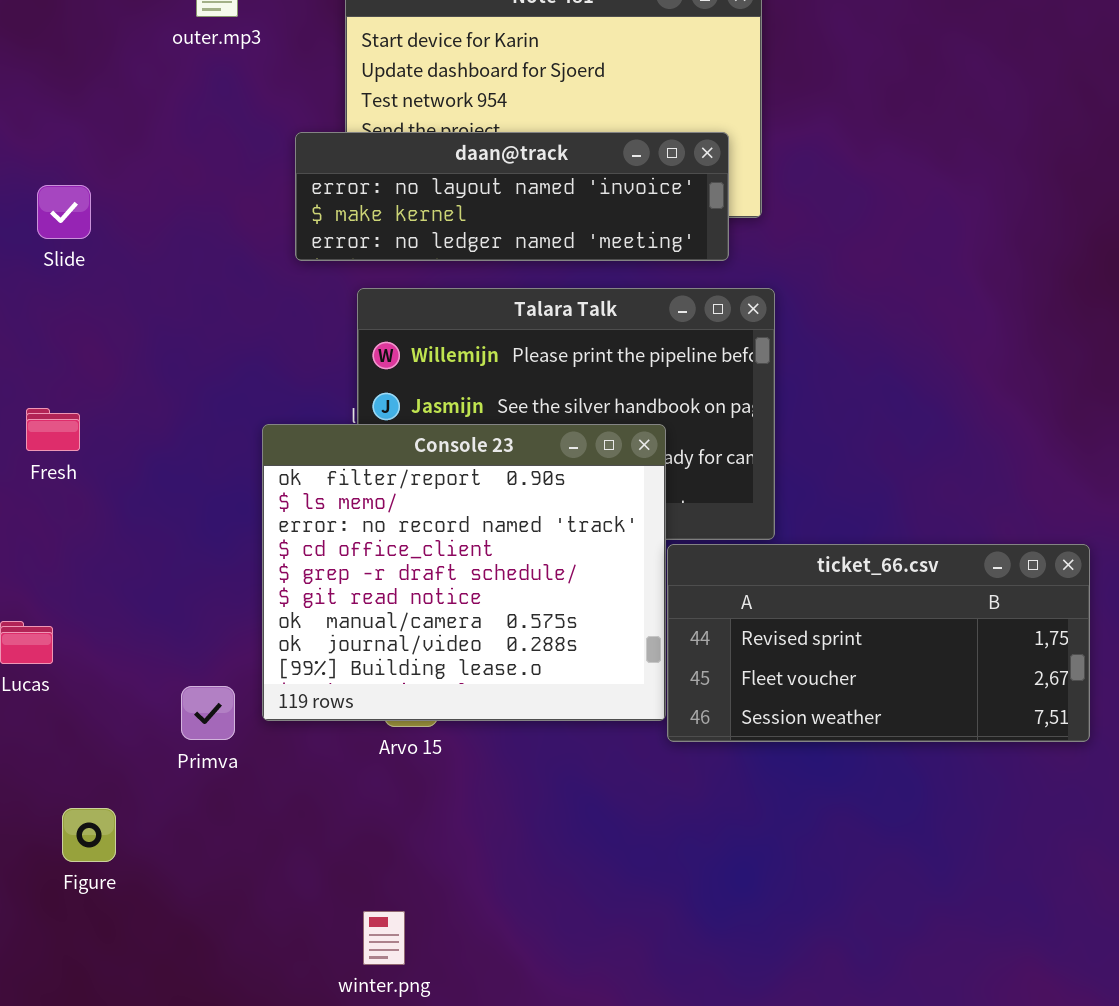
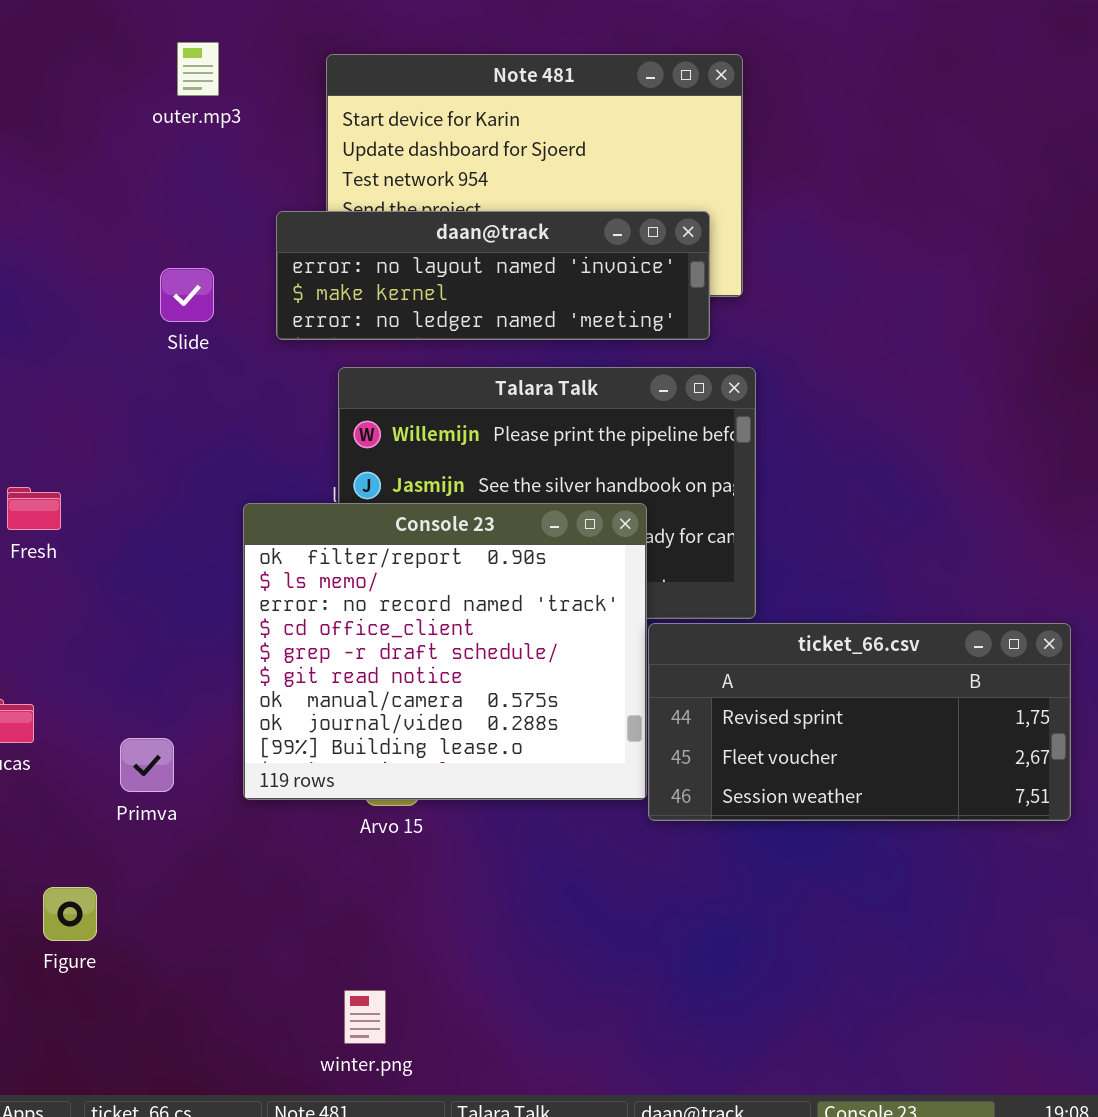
Slide: [37,185,91,239] -> [160,268,214,322], moved
Primva: [181,686,235,740] -> [120,738,174,792], moved

